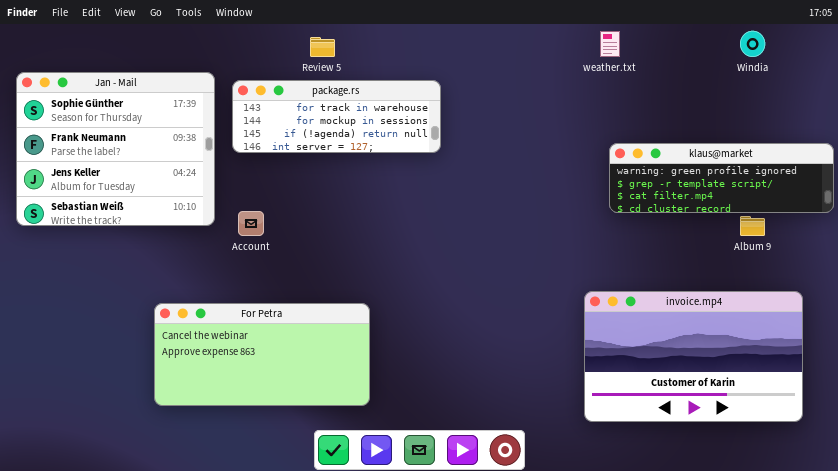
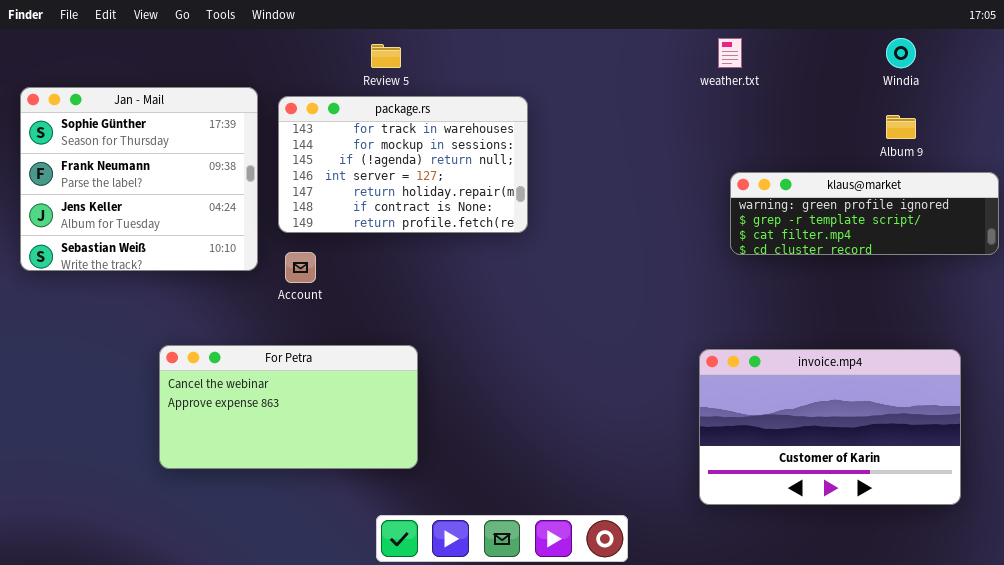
package.rs: [232,80,441,153] -> [278,96,528,233], resized
Album 9: [740,216,765,236] -> [886,115,916,139], moved
For Petra: [154,303,370,406] -> [159,345,418,469], moved

